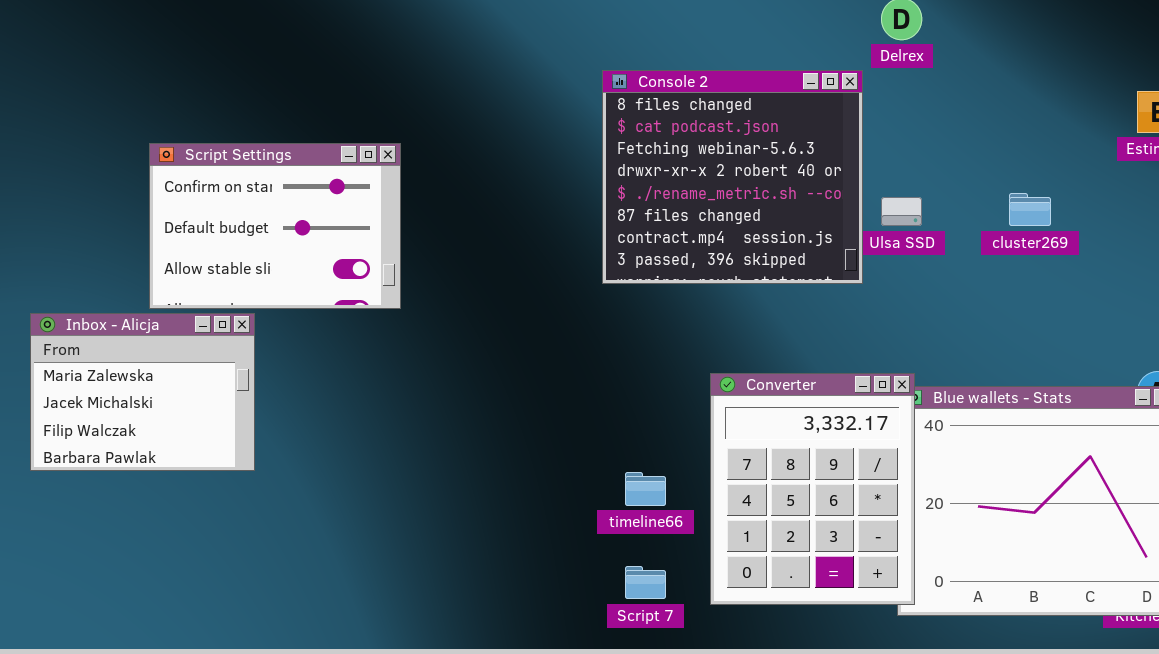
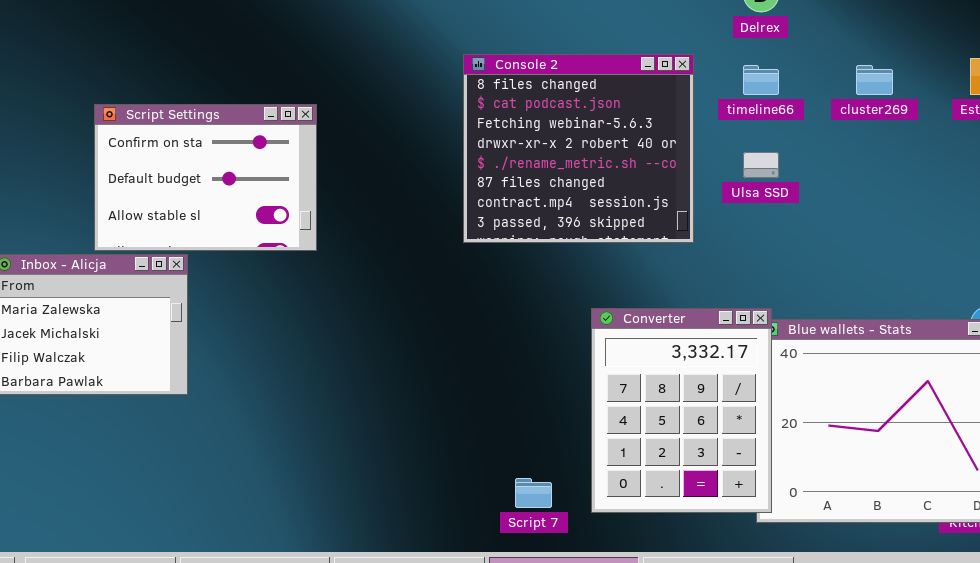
Console 2: [602,70,863,284] -> [463,54,694,243], moved
cluster269: [1009,193,1051,226] -> [856,65,893,95], moved
timeline66: [625,472,666,506] -> [743,65,779,95], moved

